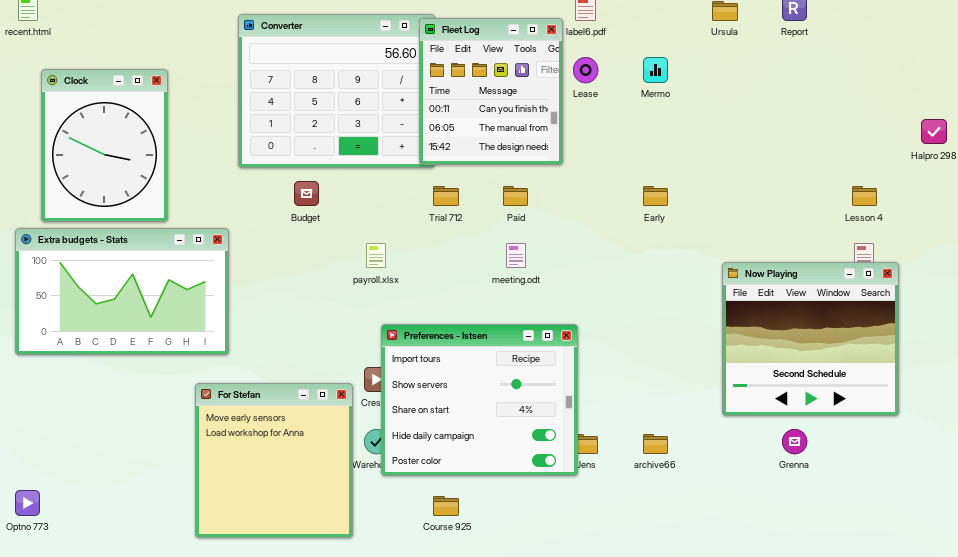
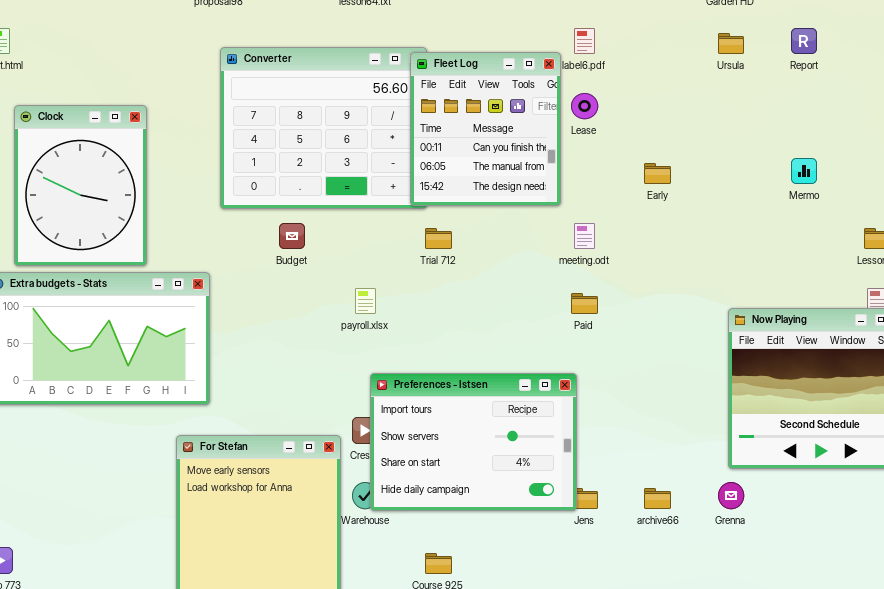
Mermo: [643,57,668,83] -> [791,158,817,184], moved
Paid: [503,186,528,206] -> [571,293,598,314], moved
Early: [643,186,668,206] -> [644,163,671,184], moved
meeting.odt: [506,243,526,268] -> [574,223,595,249], moved
Preferences - Istsen: [381,324,578,476] -> [370,373,577,511], resized
Grenna: [782,429,807,454] -> [718,482,744,509], moved

